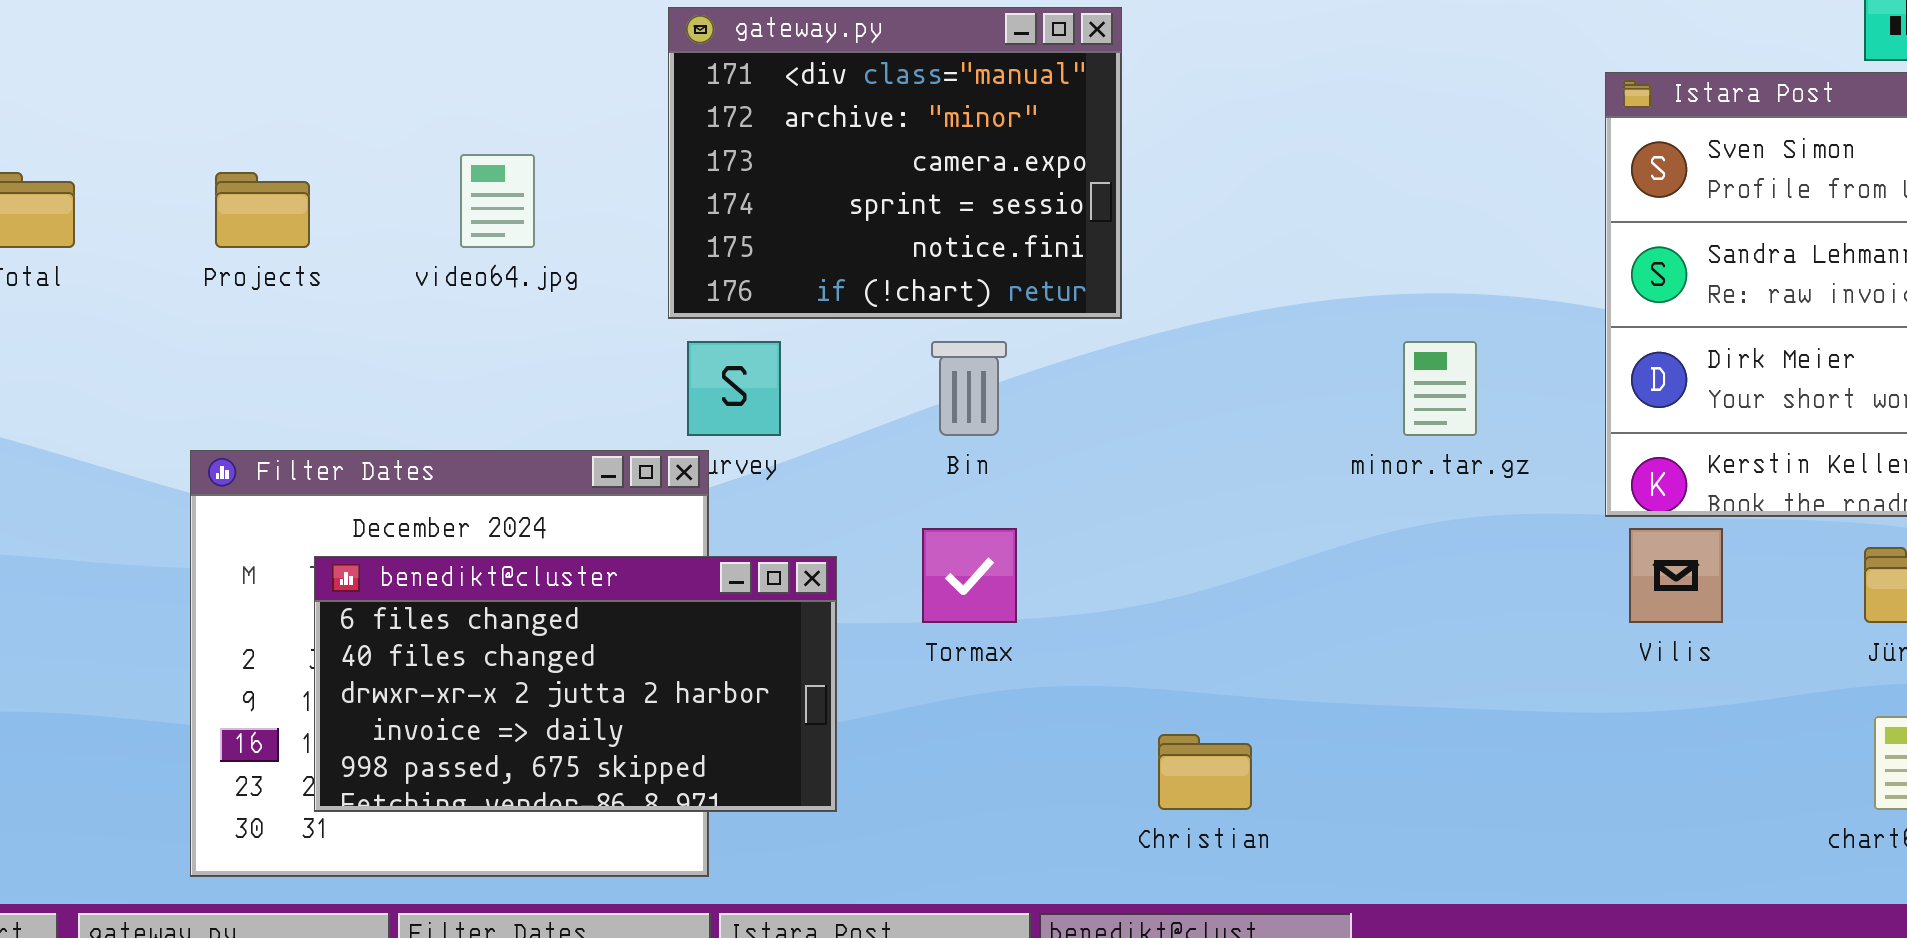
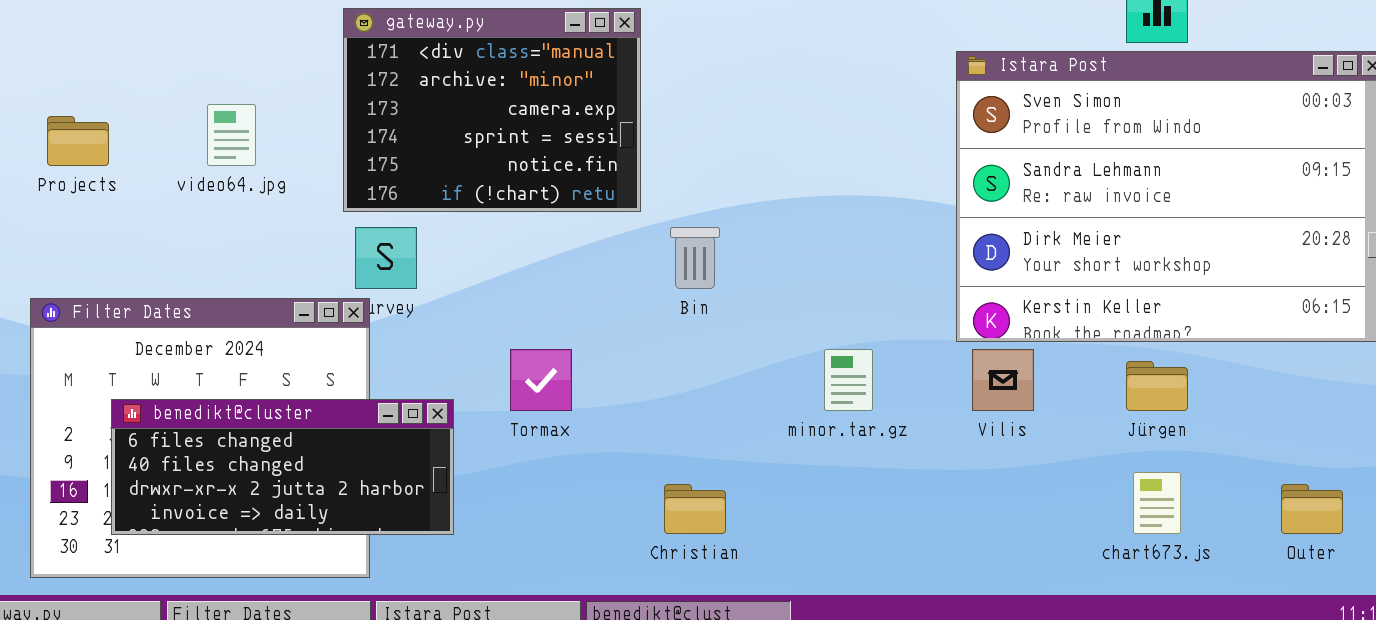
Bin: [931,341,1007,436] -> [670,227,720,289], moved
minor.tar.gz: [1403,341,1477,436] -> [824,349,873,411], moved
benedikt@cluster: [314,556,837,812] -> [111,399,454,535], resized

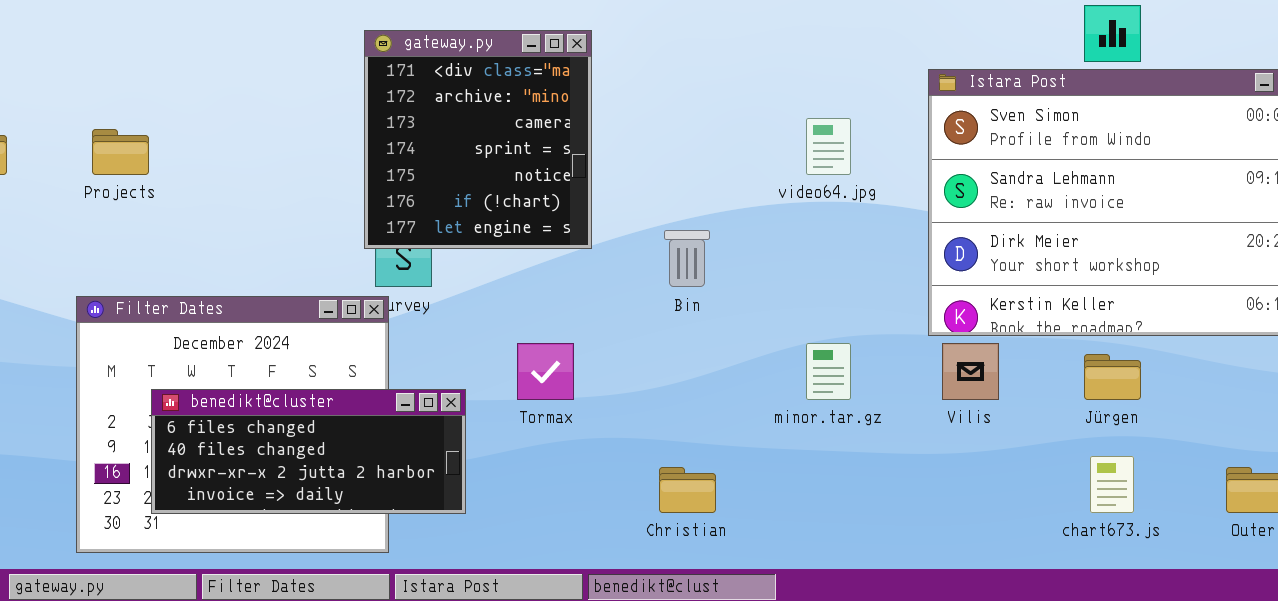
gateway.py: [343,8,641,212] -> [364,30,592,249], resized
video64.jpg: [207,104,256,166] -> [806,118,851,175], moved

